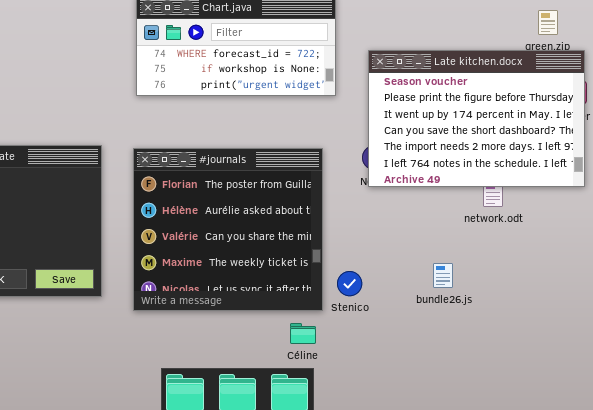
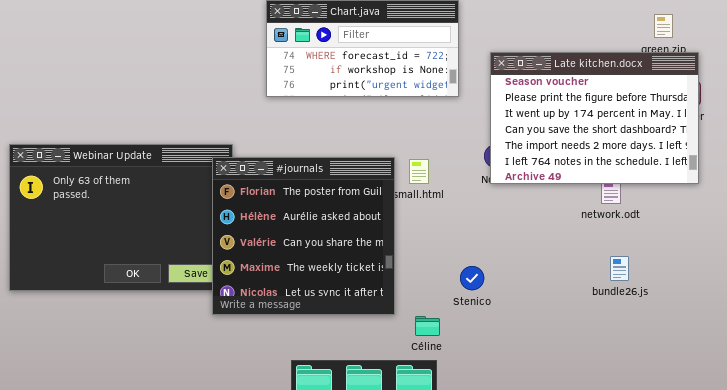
#journals: [133,148,323,311] -> [212,157,395,315], moved
bundle26.js: [433,263,453,288] -> [610,256,629,281], moved

